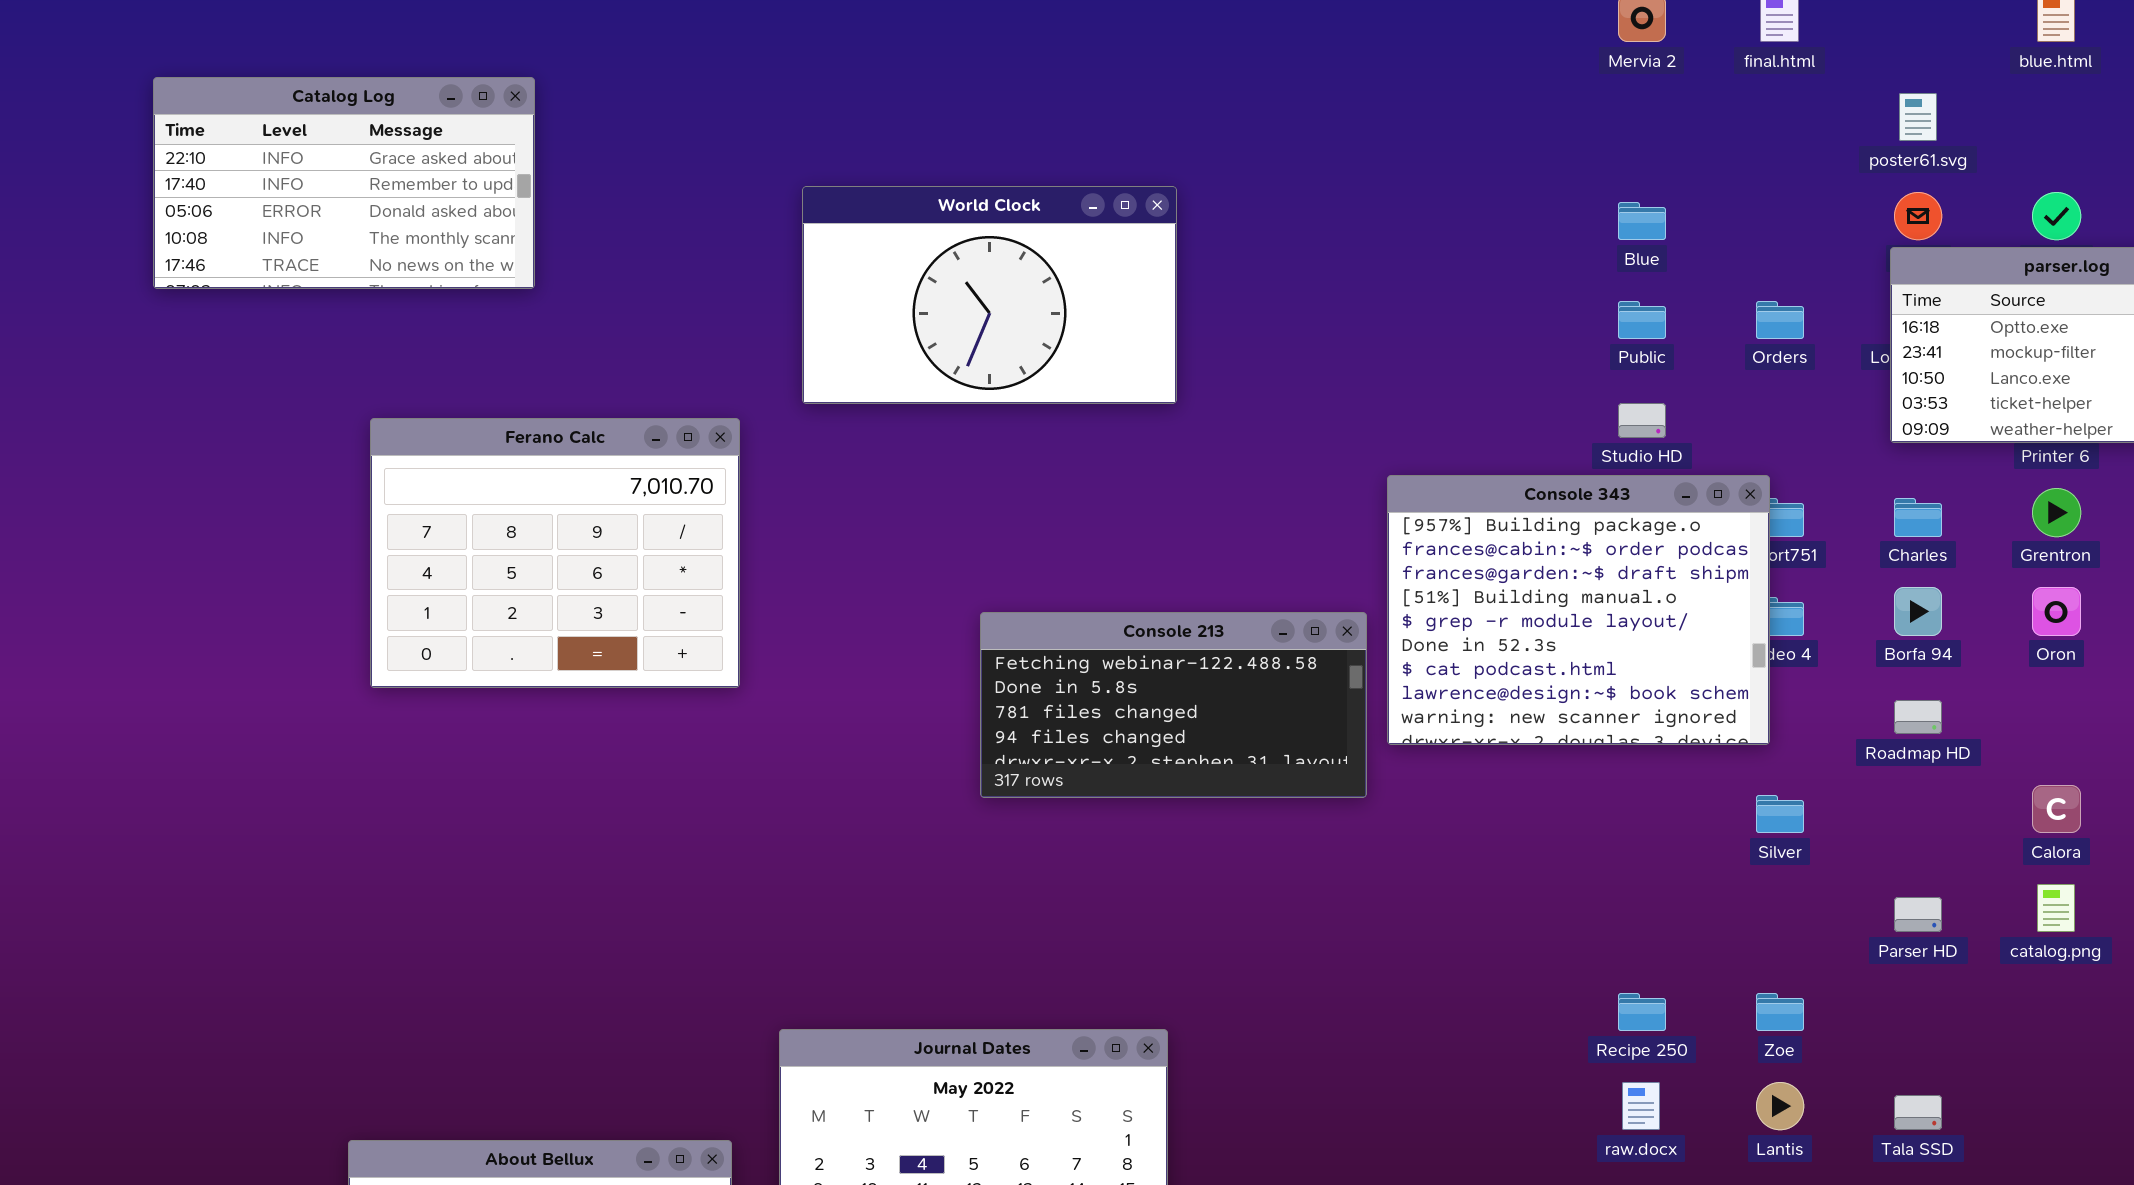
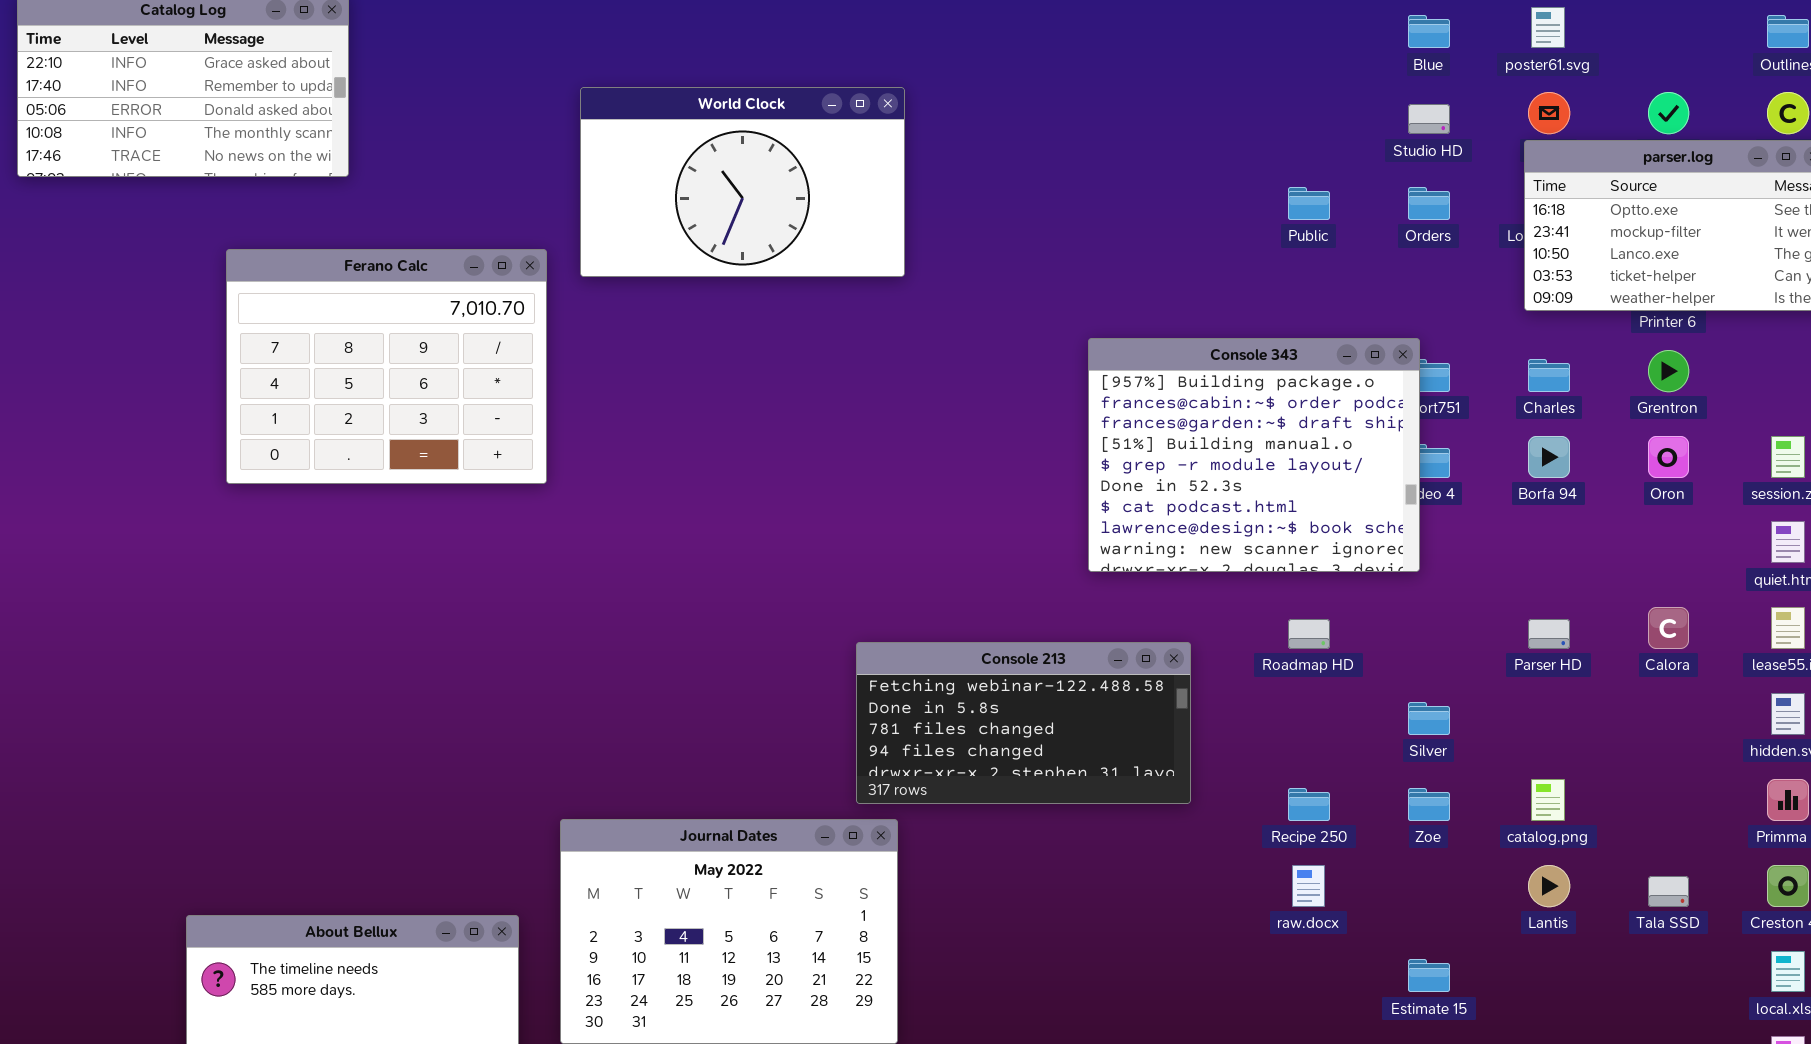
Blue: [1618,202,1666,240] -> [1408,15,1450,48], moved
Studio HD: [1618,403,1666,438] -> [1408,104,1450,134], moved
Ferano Calc: [370,418,740,688] -> [226,249,547,484], moved
Console 213: [980,612,1367,798] -> [856,642,1191,804], moved
Roadmap HD: [1894,700,1942,734] -> [1288,619,1330,649], moved
Silver: [1756,795,1804,833] -> [1408,702,1450,735], moved
catalog.png: [2037,884,2075,932] -> [1531,779,1565,821], moved
Parser HD: [1894,897,1942,932] -> [1528,619,1570,649], moved
Lantis: [1756,1082,1804,1130] -> [1528,865,1570,907], moved
Tala SSD: [1894,1095,1942,1130] -> [1648,876,1689,907], moved

